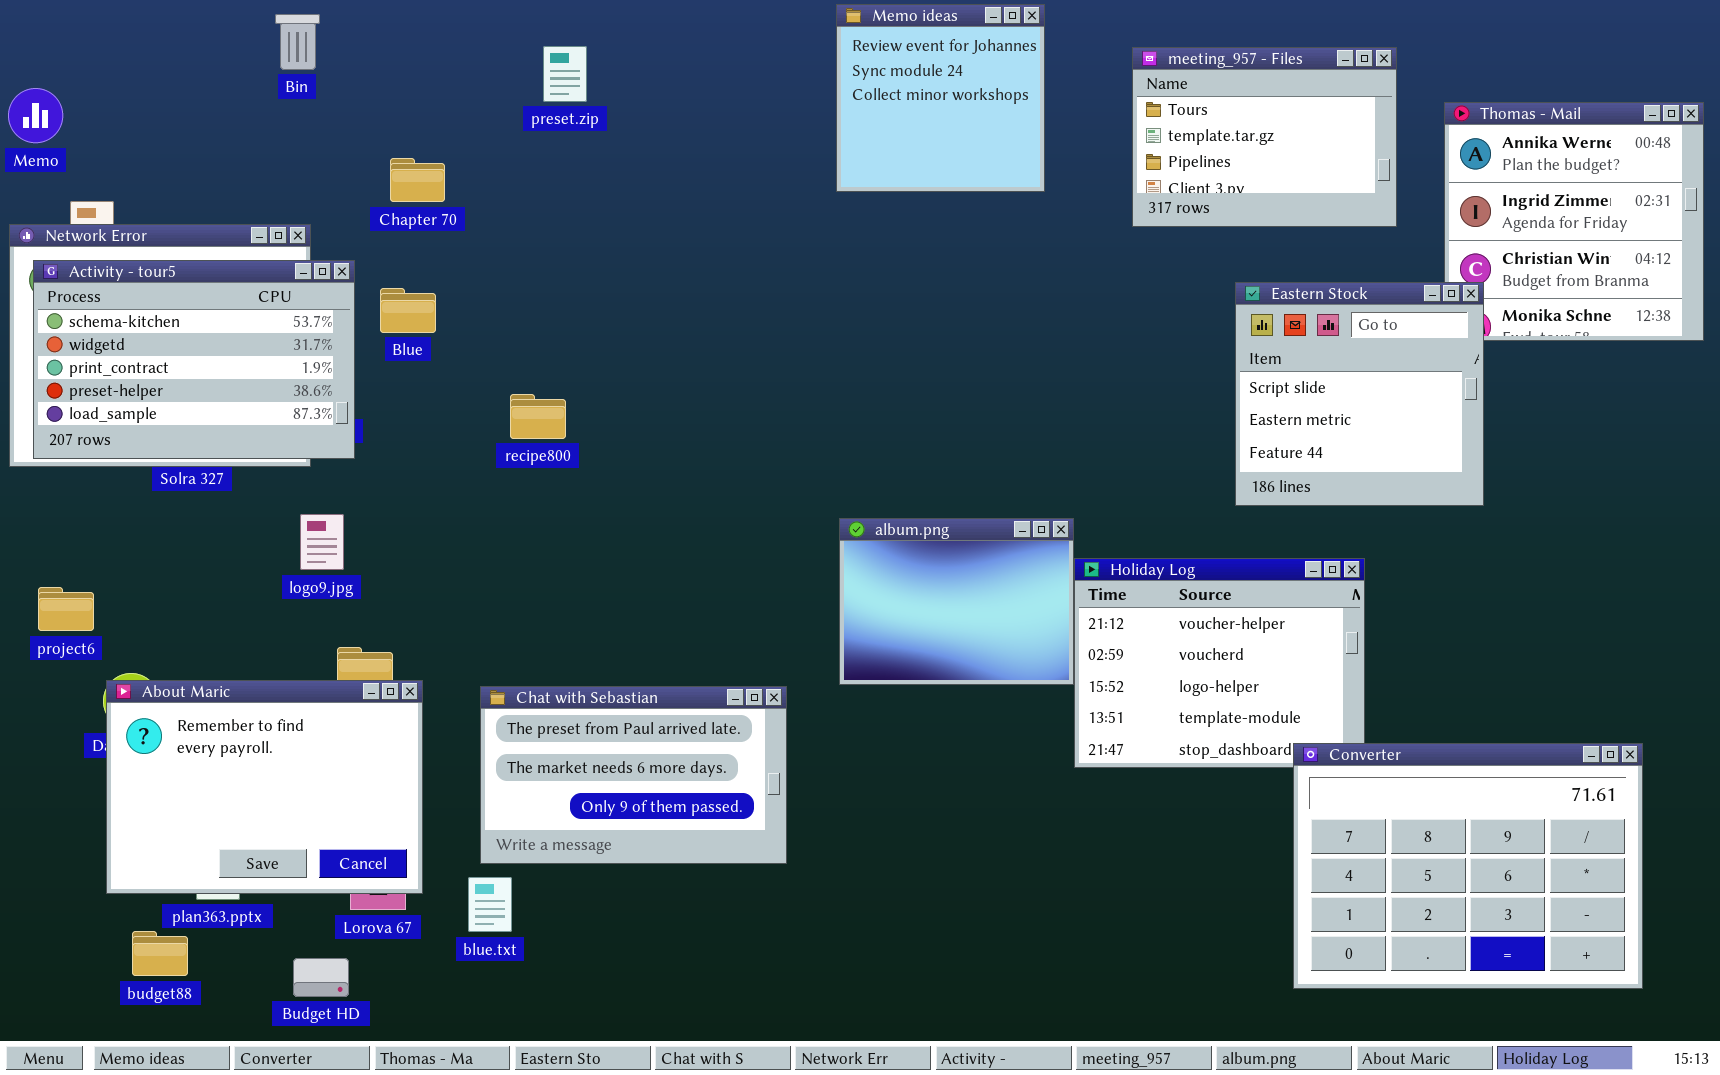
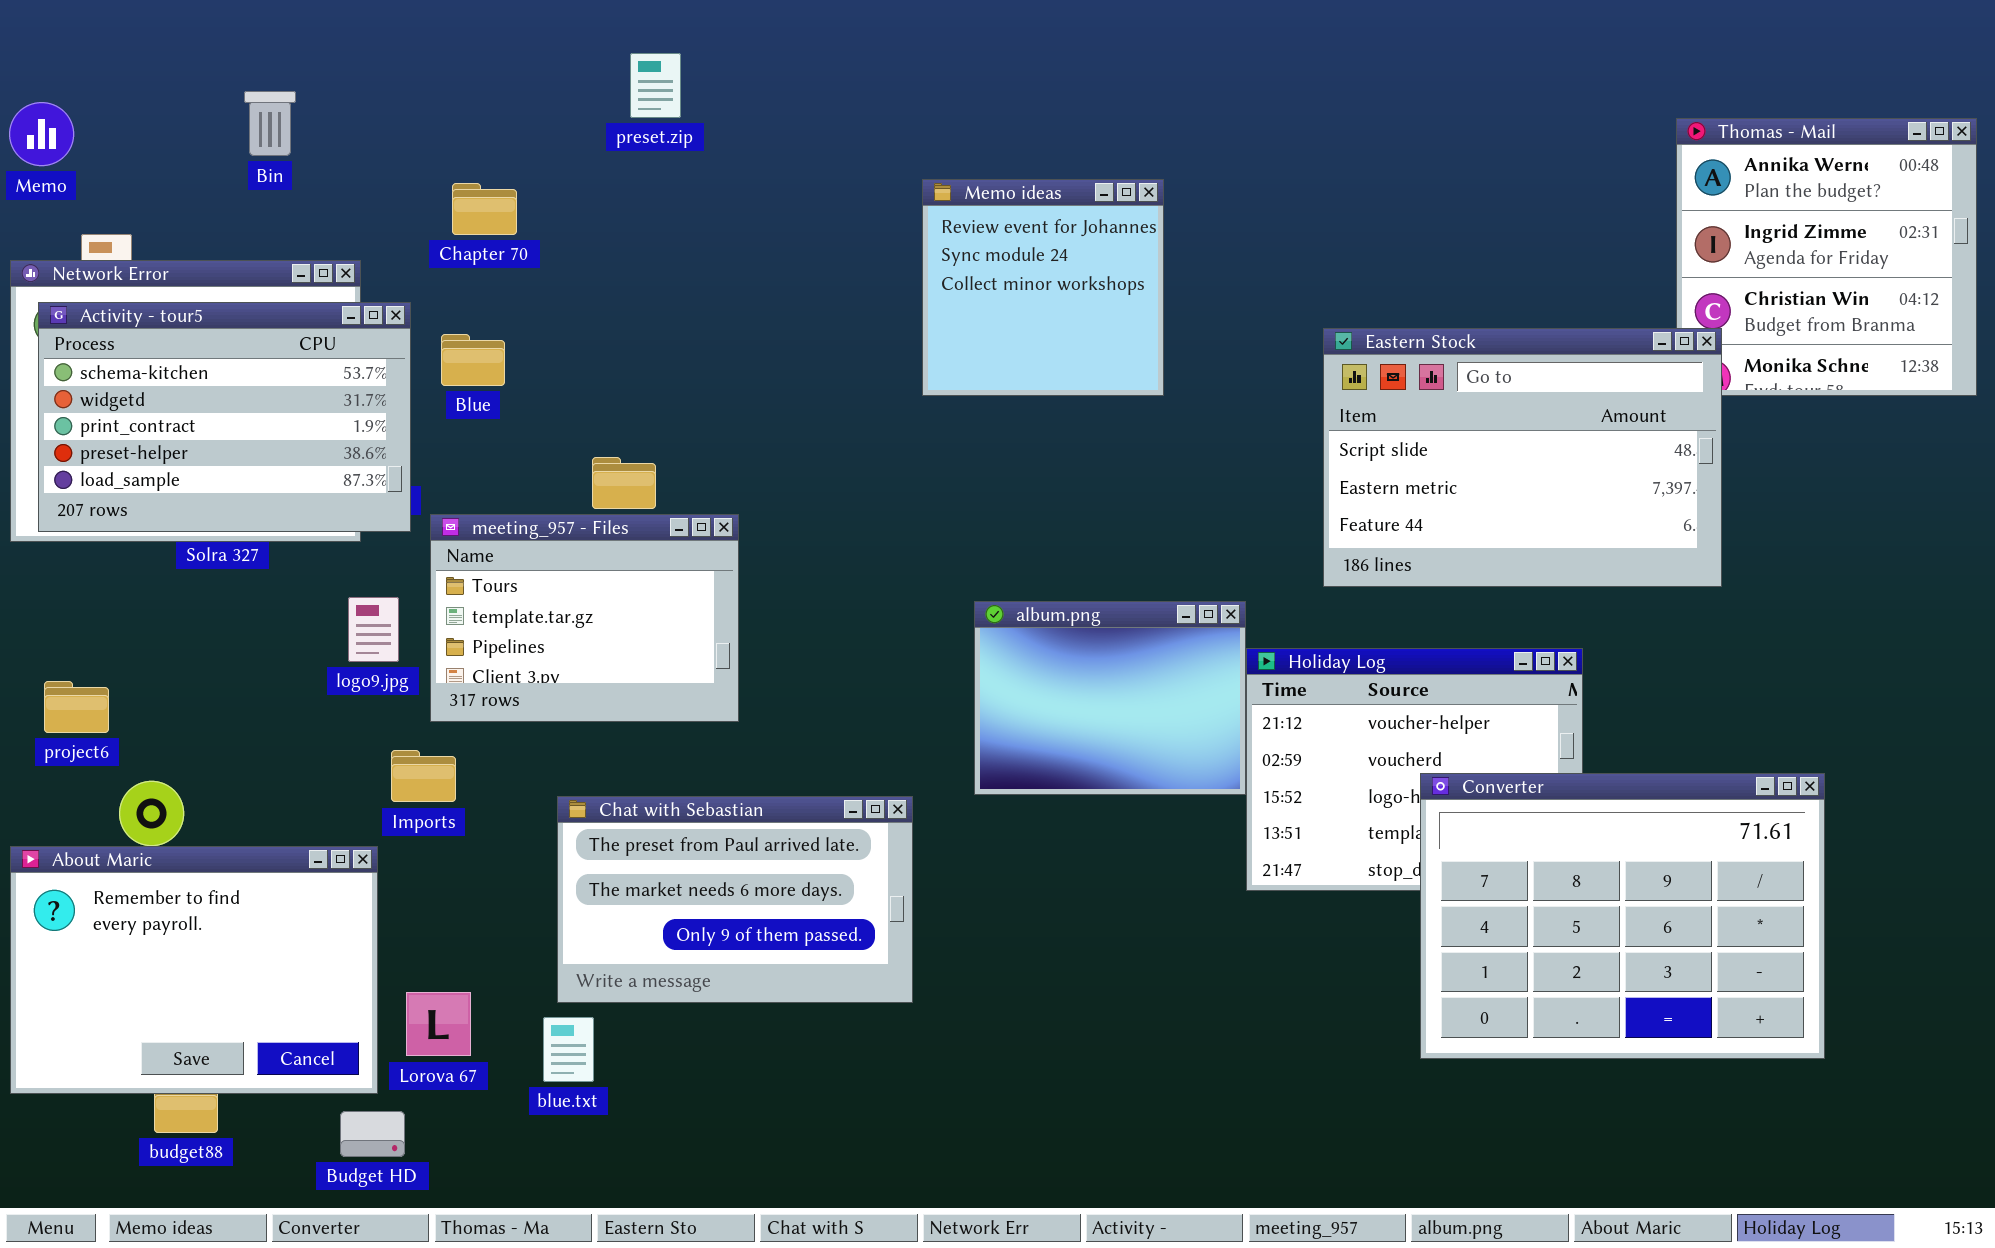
Memo ideas: [836,4,1045,192] -> [922,179,1164,396], moved
Bin: [275,14,320,70] -> [244,91,296,156], moved
meeting_957 - Files: [1132,47,1397,227] -> [430,514,739,722], moved
Eastern Stock: [1235,282,1484,506] -> [1323,328,1722,587], resized
About Maric: [106,680,423,894] -> [10,846,378,1094], moved
Converter: [1293,743,1643,989] -> [1420,773,1825,1059], moved

